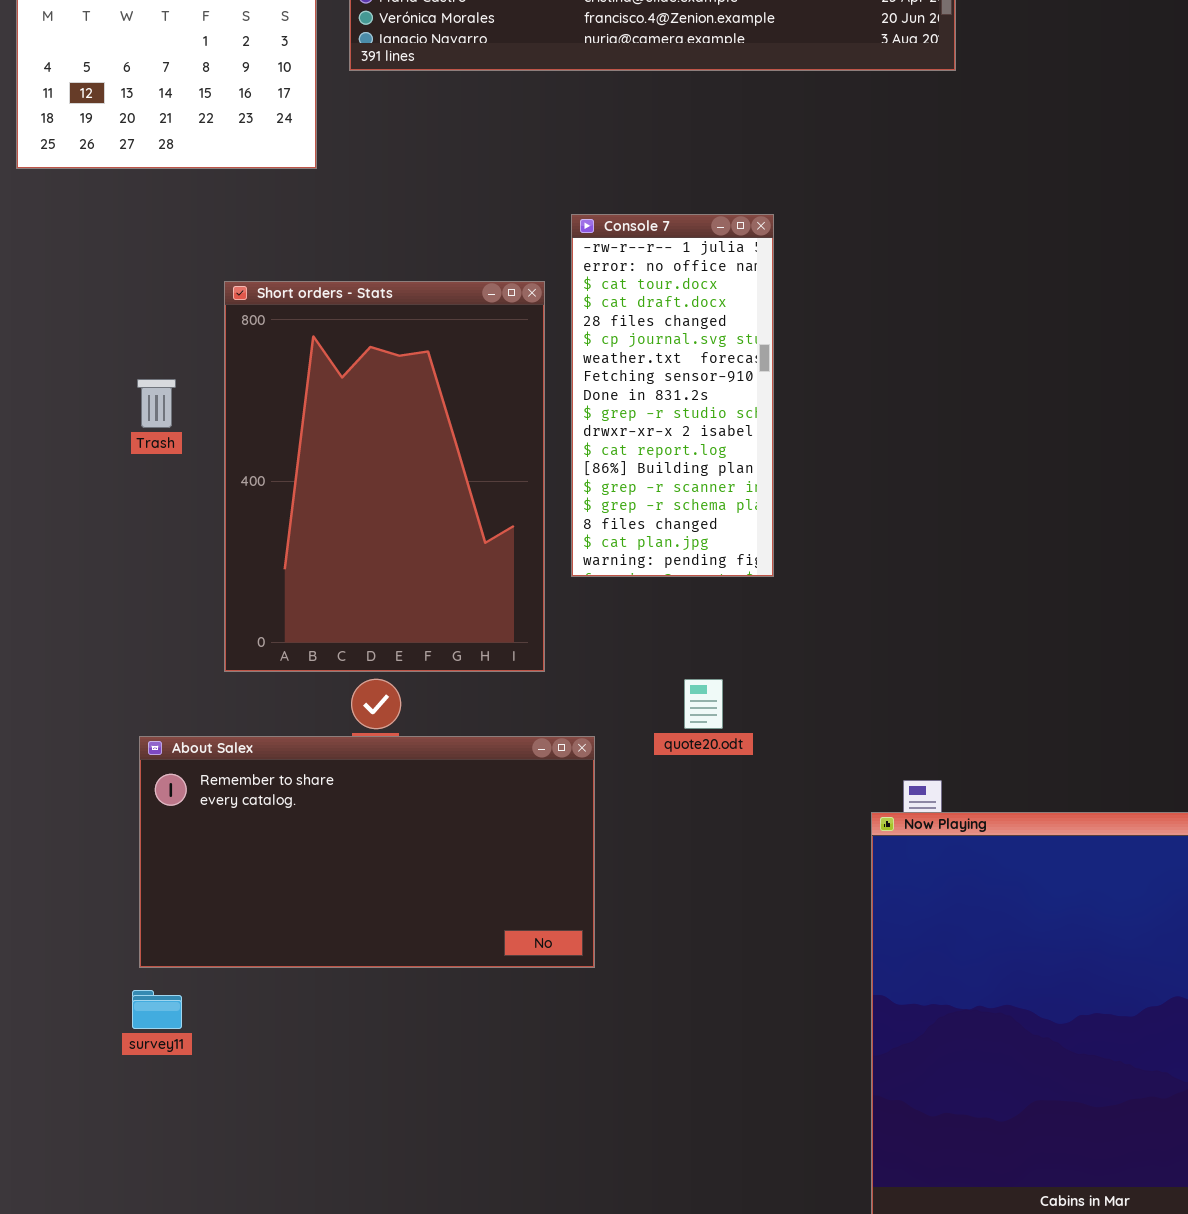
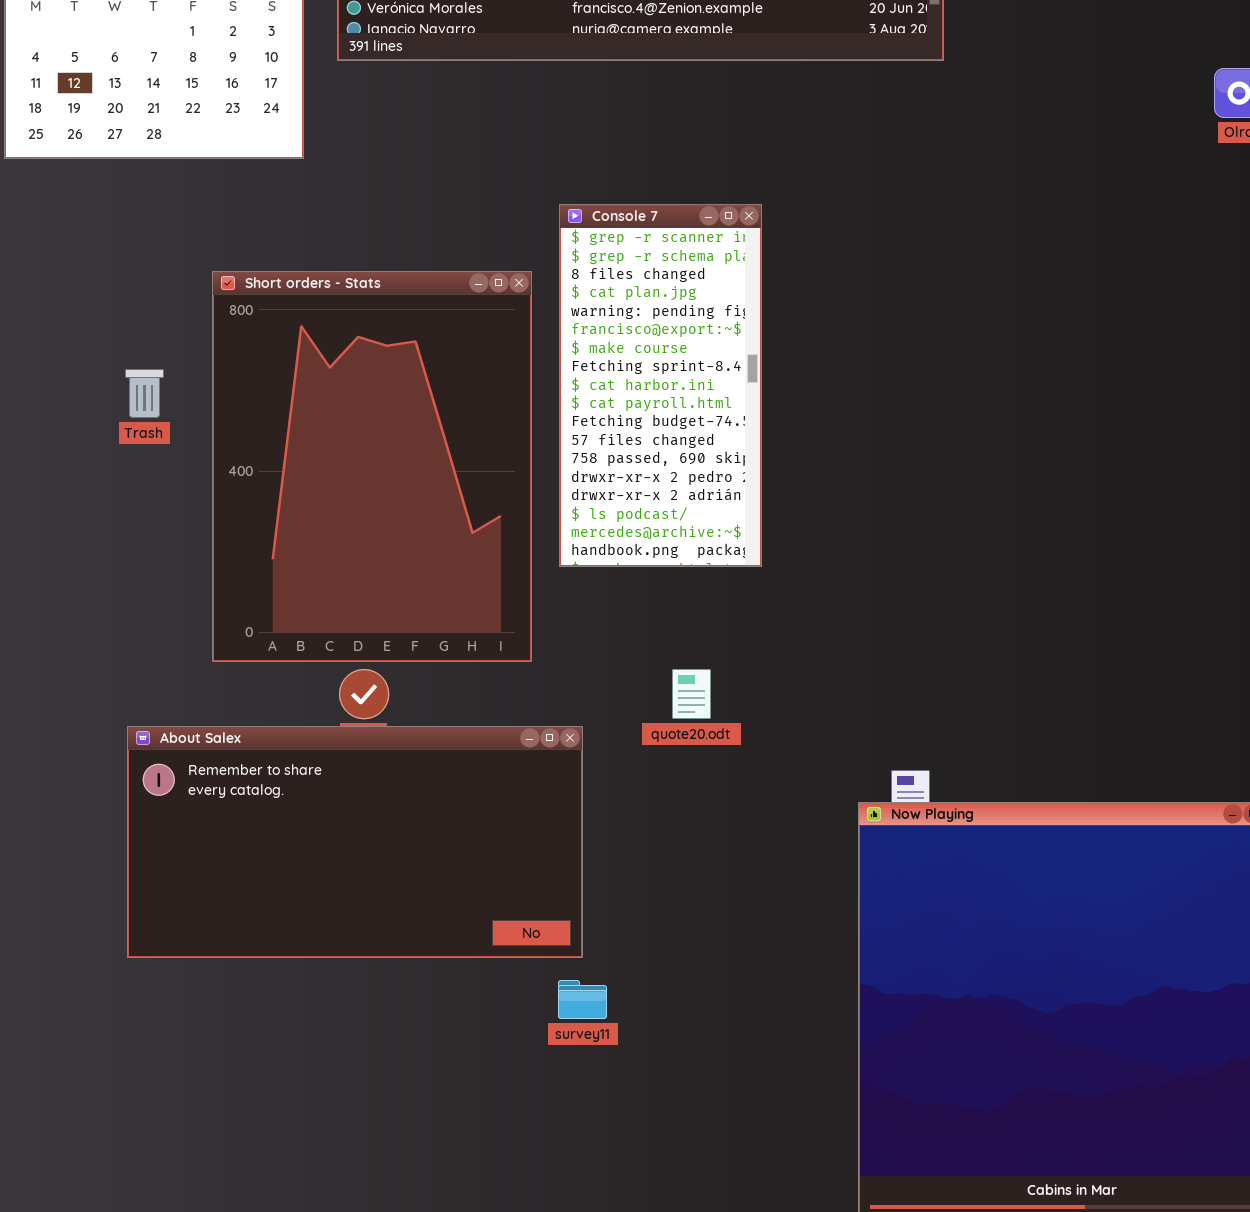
Console 7: [571,214,774,577] -> [559,204,762,567], scrolled down 13 rows
survey11: [132,990,182,1029] -> [558,980,607,1019], moved

